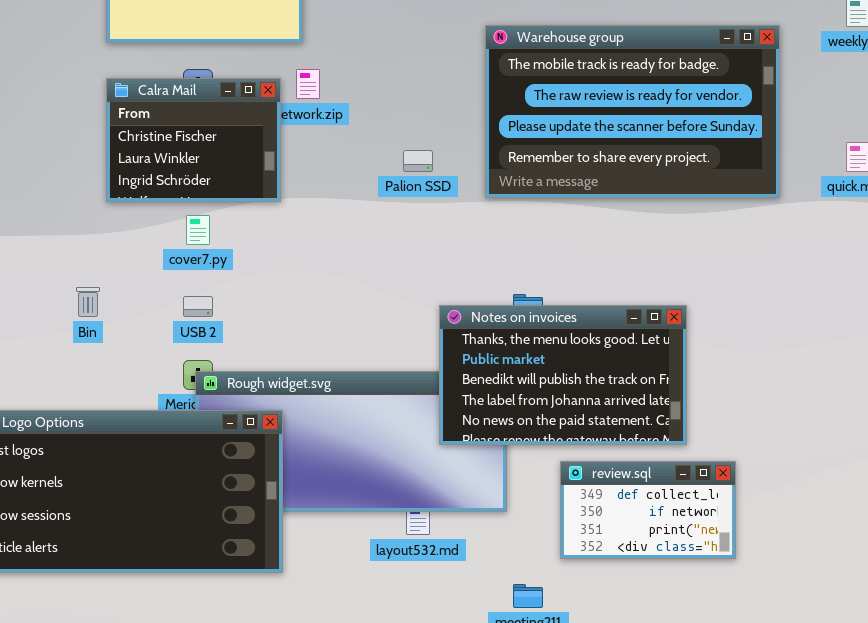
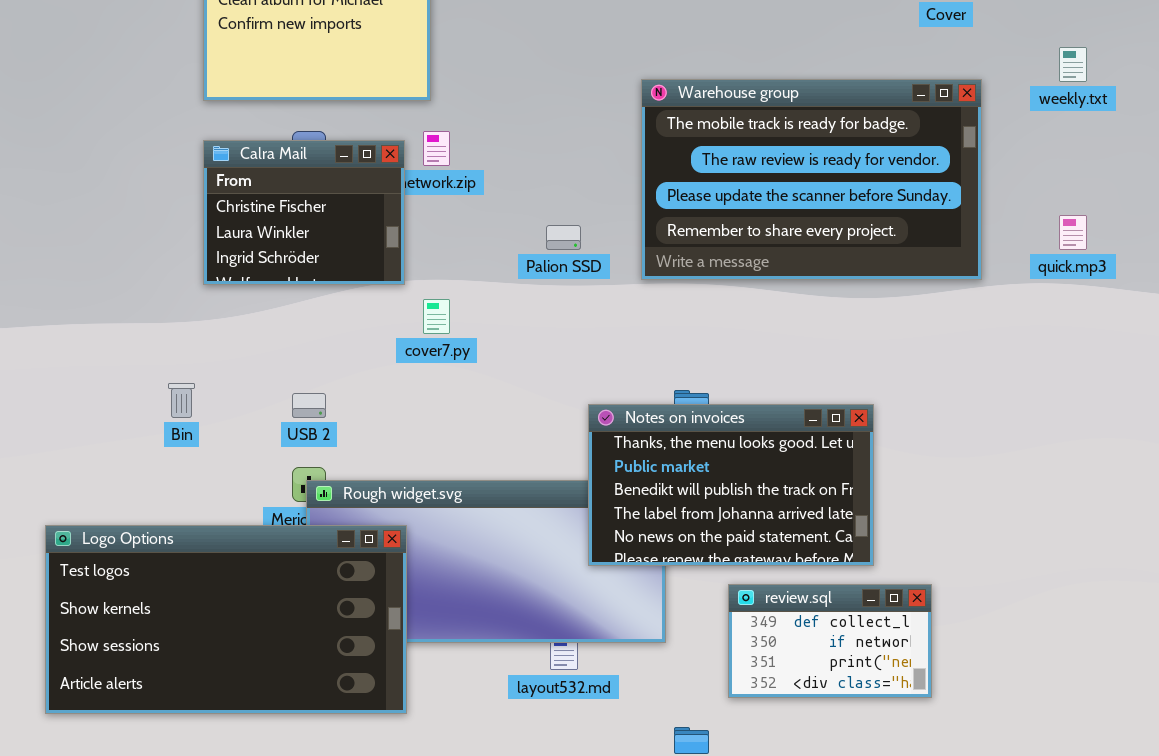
cover7.py: [186,215,210,245] -> [423,299,450,334], moved

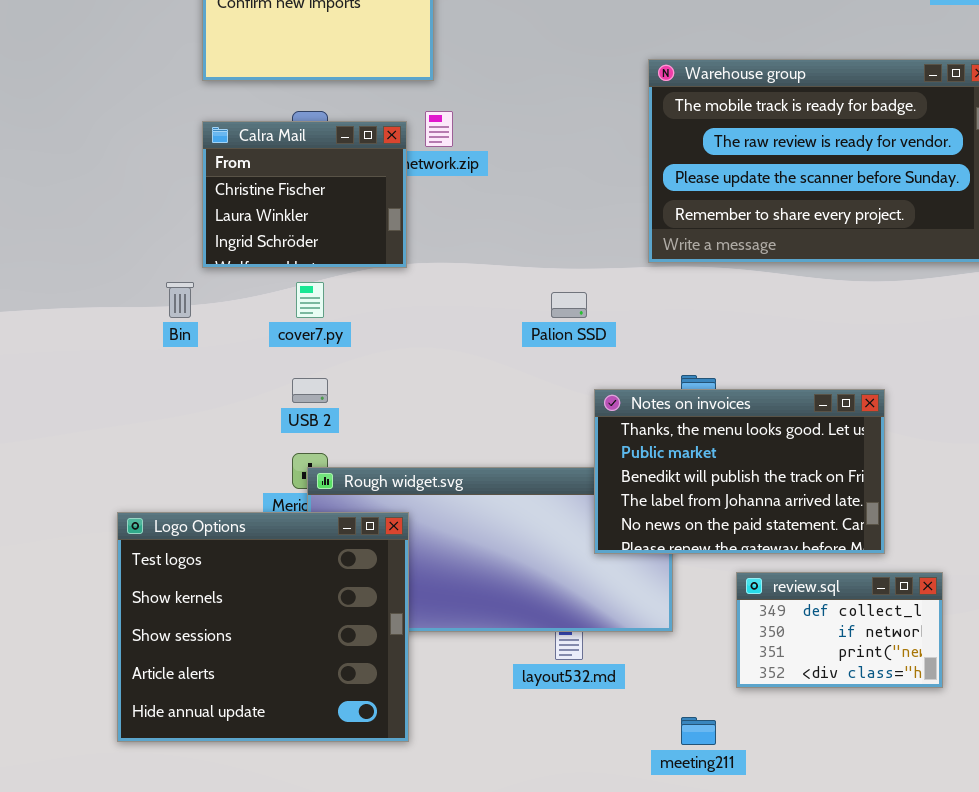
Palion SSD: [546,225,581,250] -> [551,292,587,318], moved
cover7.py: [423,299,450,334] -> [296,282,324,318], moved
Bin: [168,383,195,418] -> [166,282,194,318], moved
Logo Options: [45,525,407,714] -> [117,512,409,742], resized

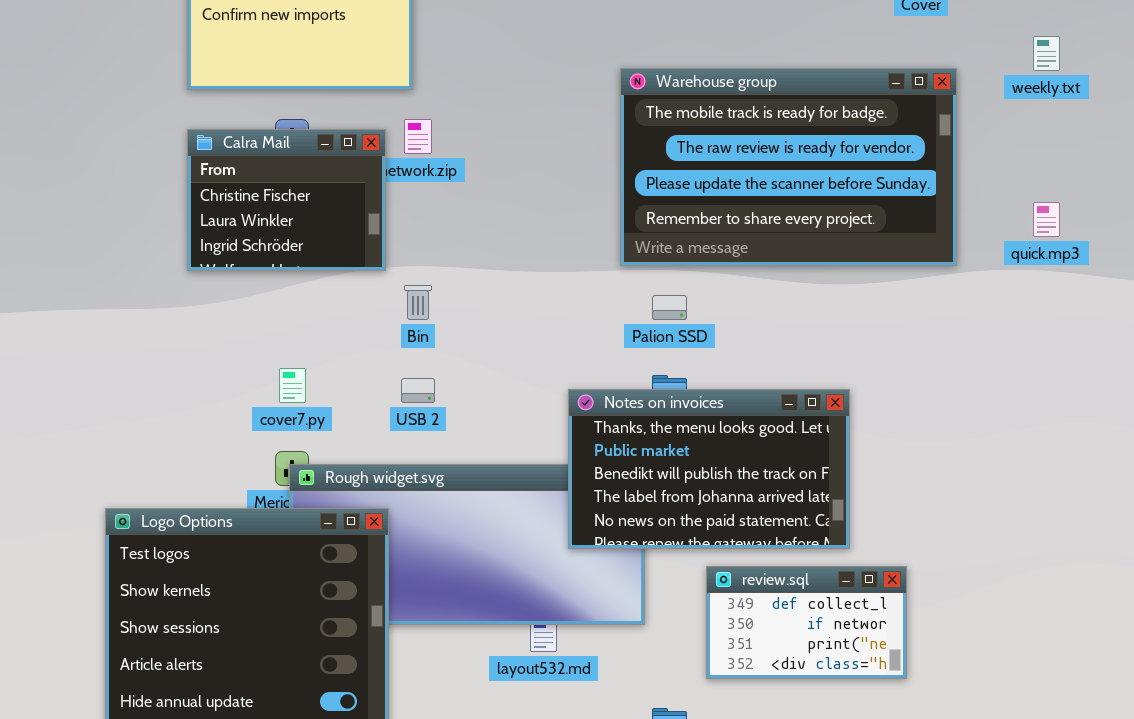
Bin: [166,282,194,318] -> [404,285,432,320], moved
cover7.py: [296,282,324,318] -> [279,368,306,403], moved
Palion SSD: [551,292,587,318] -> [652,295,687,320], moved
USB 2: [292,378,328,403] -> [401,378,435,403], moved

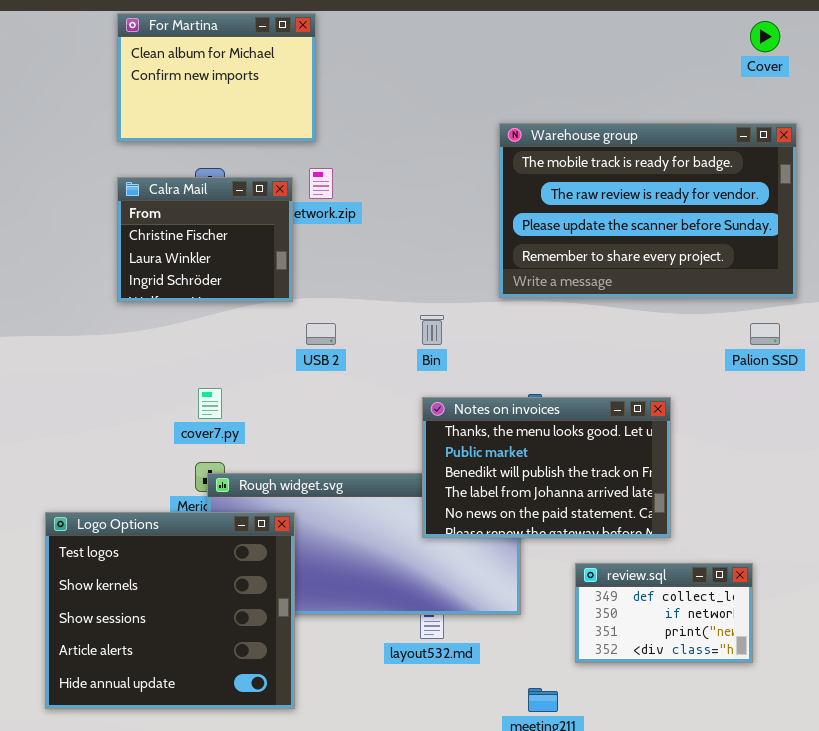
Bin: [404,285,432,320] -> [420,315,444,345], moved
Palion SSD: [652,295,687,320] -> [750,323,780,345], moved
USB 2: [401,378,435,403] -> [306,323,336,345], moved
Notes on invoices: [568,389,850,549] -> [422,397,671,538], moved

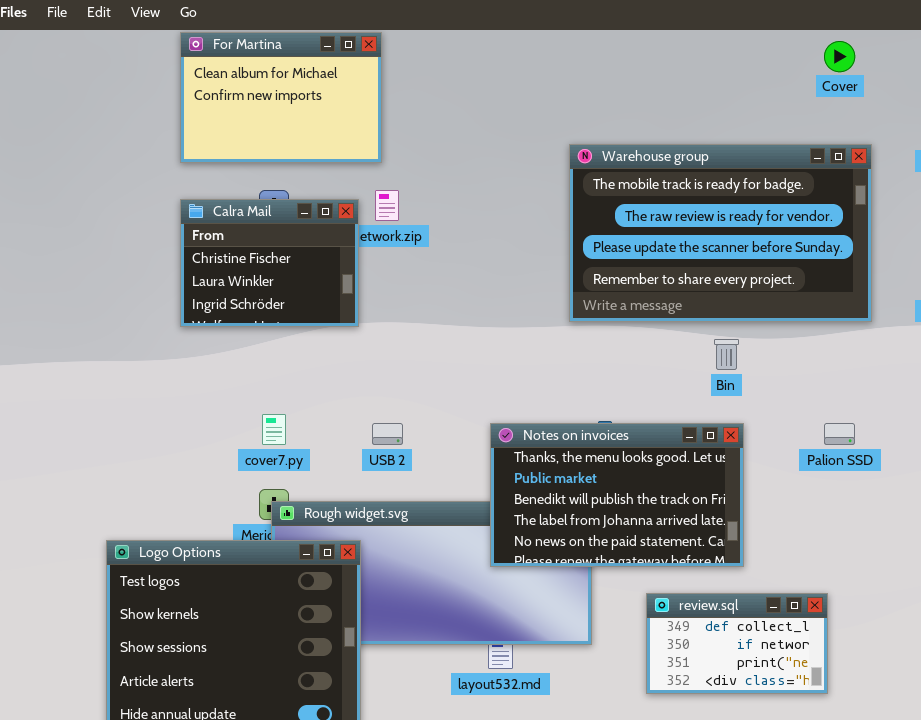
Bin: [420,315,444,345] -> [714,339,739,370], moved
USB 2: [306,323,336,345] -> [372,423,403,445], moved
Palion SSD: [750,323,780,345] -> [824,423,855,445], moved

